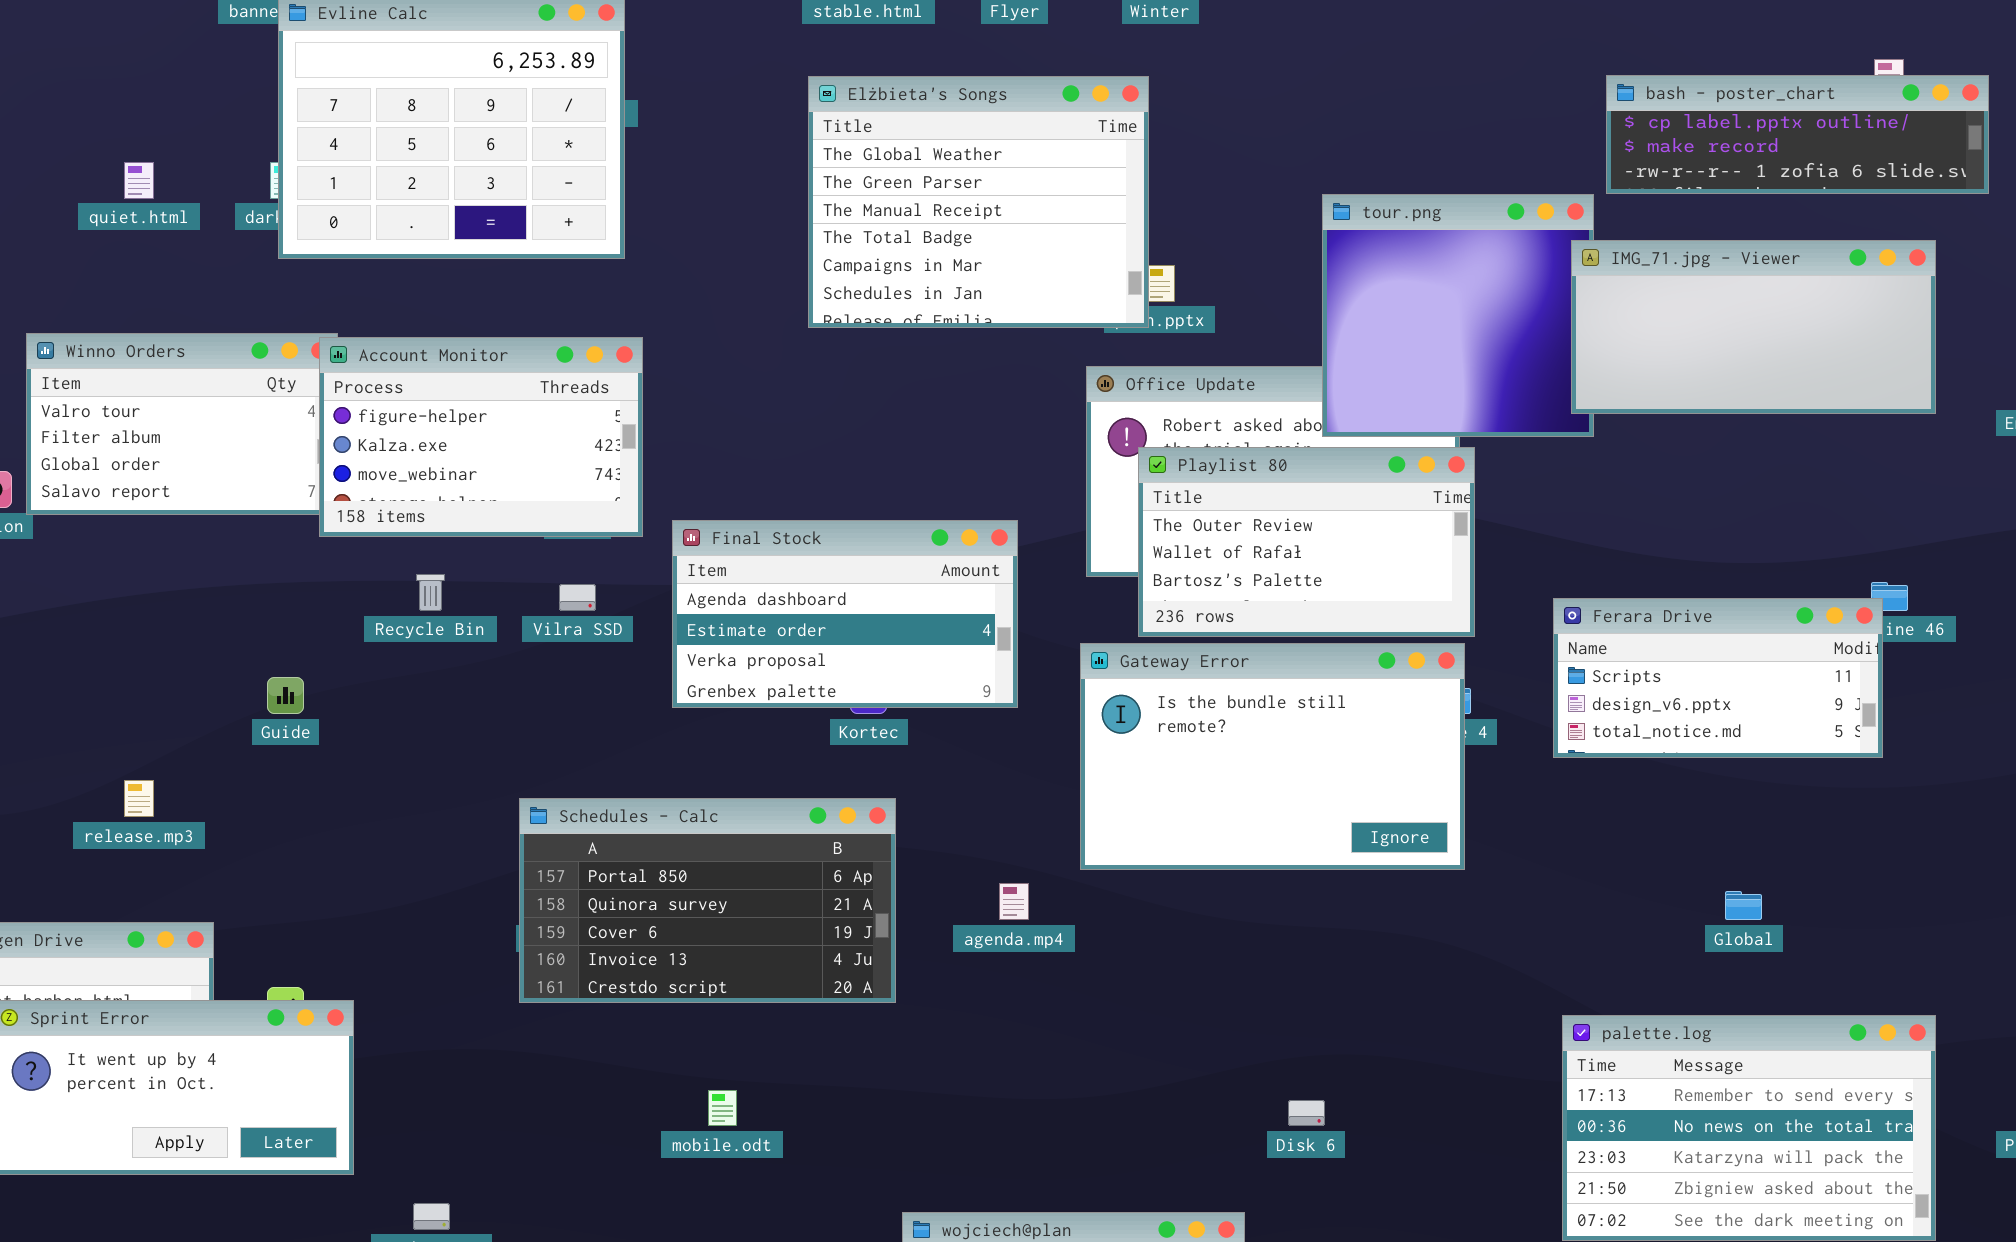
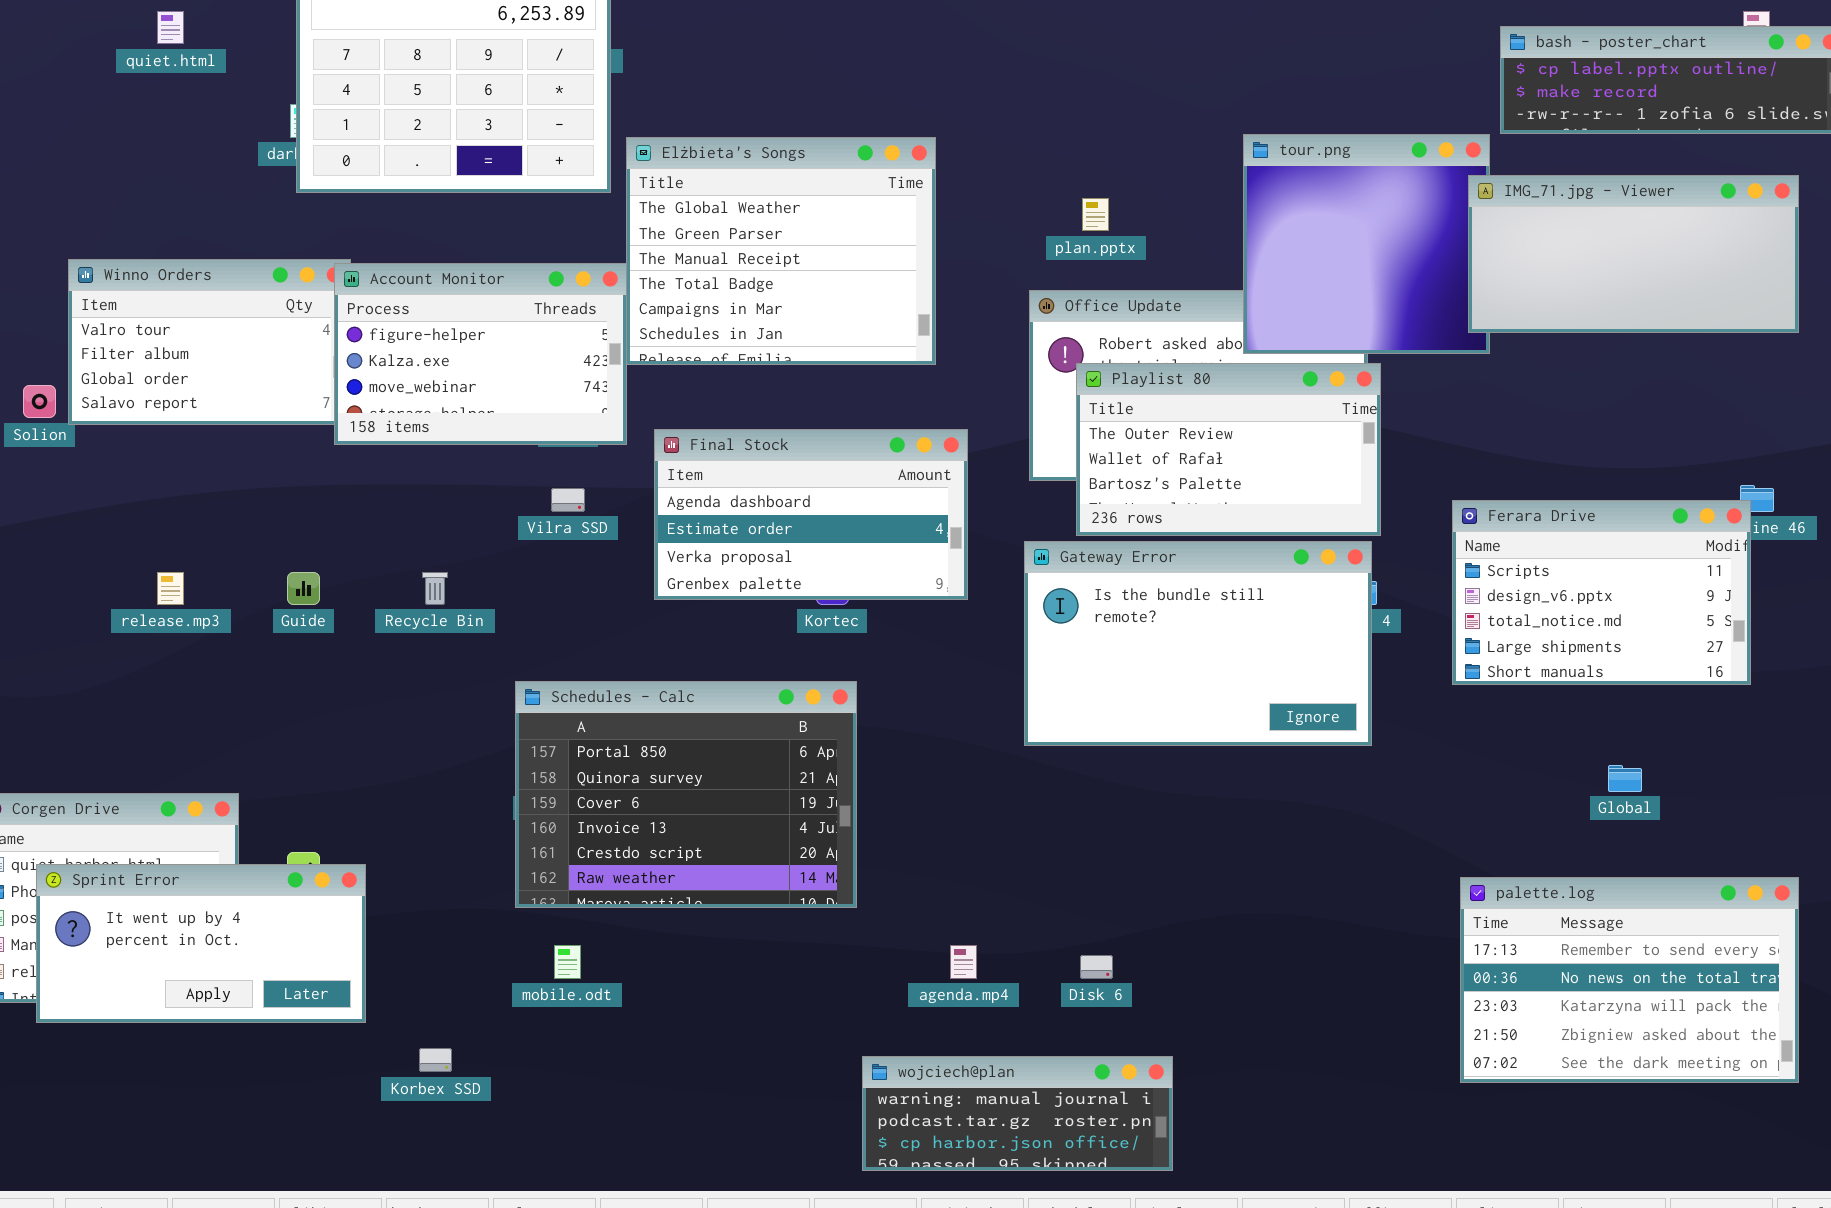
Elżbieta's Songs: [808,76,1149,328] -> [626,137,936,365], moved
quiet.html: [124,162,154,199] -> [157,11,184,44], moved
Recycle Bin: [416,574,445,611] -> [422,572,448,605], moved
Ferara Drive: [1553,598,1883,758] -> [1452,500,1751,685], resized
release.mp3: [124,780,154,817] -> [157,572,184,605], moved
Schedules - Calc: [519,798,896,1003] -> [515,681,857,908], resized
agenda.mp4: [999,883,1029,920] -> [950,945,977,979], moved
mobile.odt: [708,1090,737,1126] -> [554,945,581,979], moved
Disk 6: [1288,1100,1325,1126] -> [1080,955,1113,979], moved

